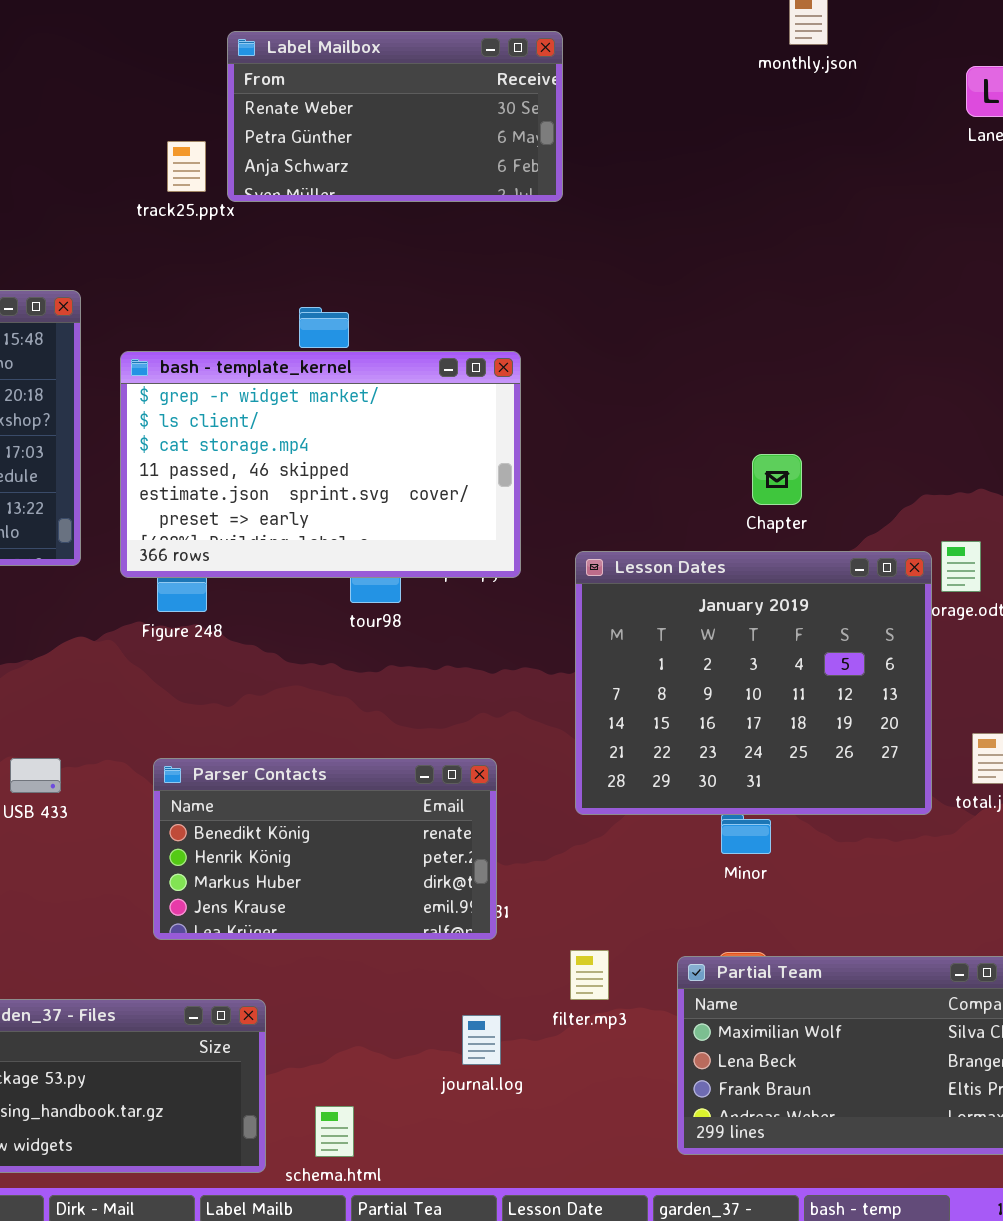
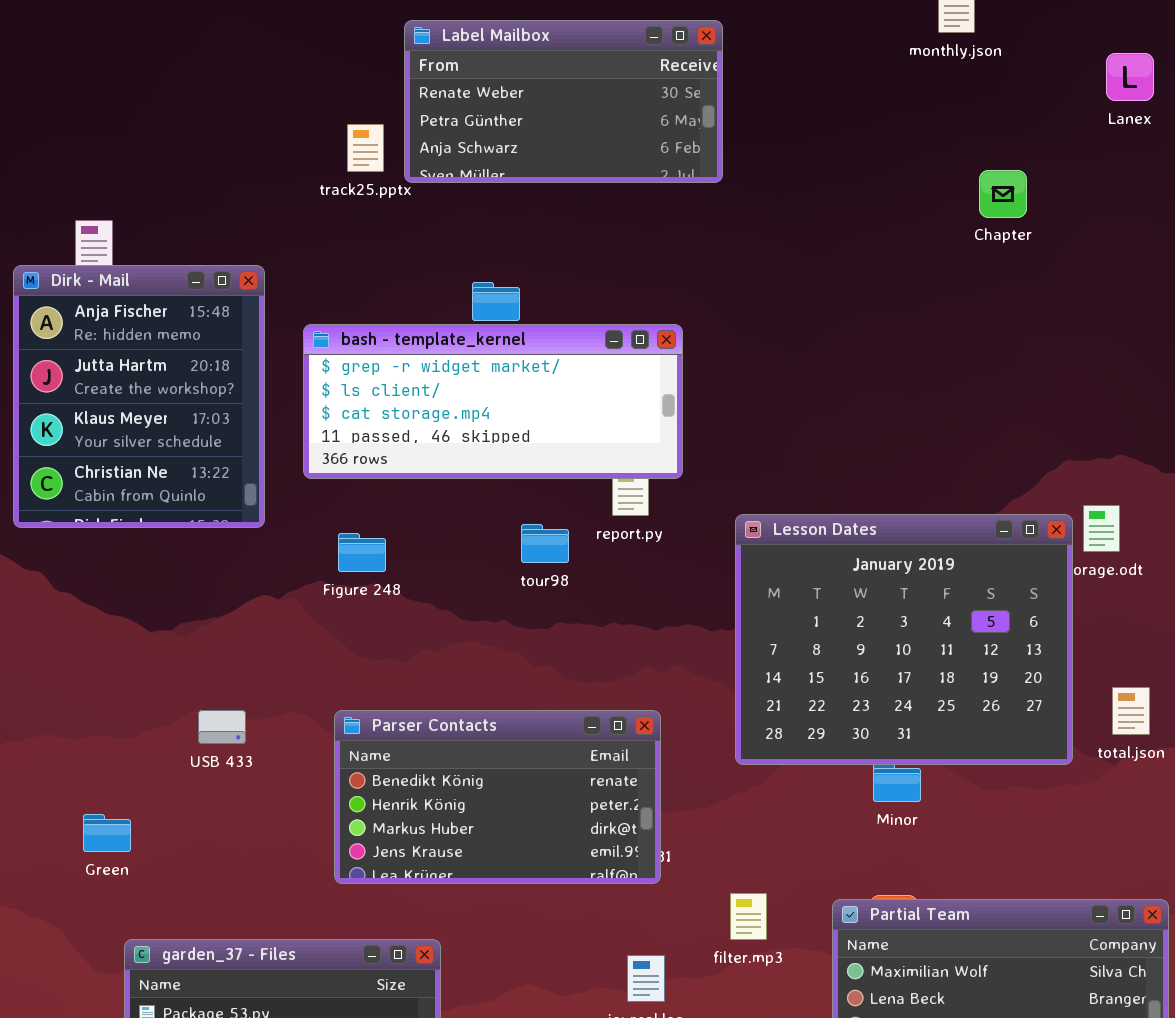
bash - template_kernel: [120,351,521,578] -> [303,324,683,479], resized
Chapter: [752,454,802,505] -> [979,170,1027,218], moved

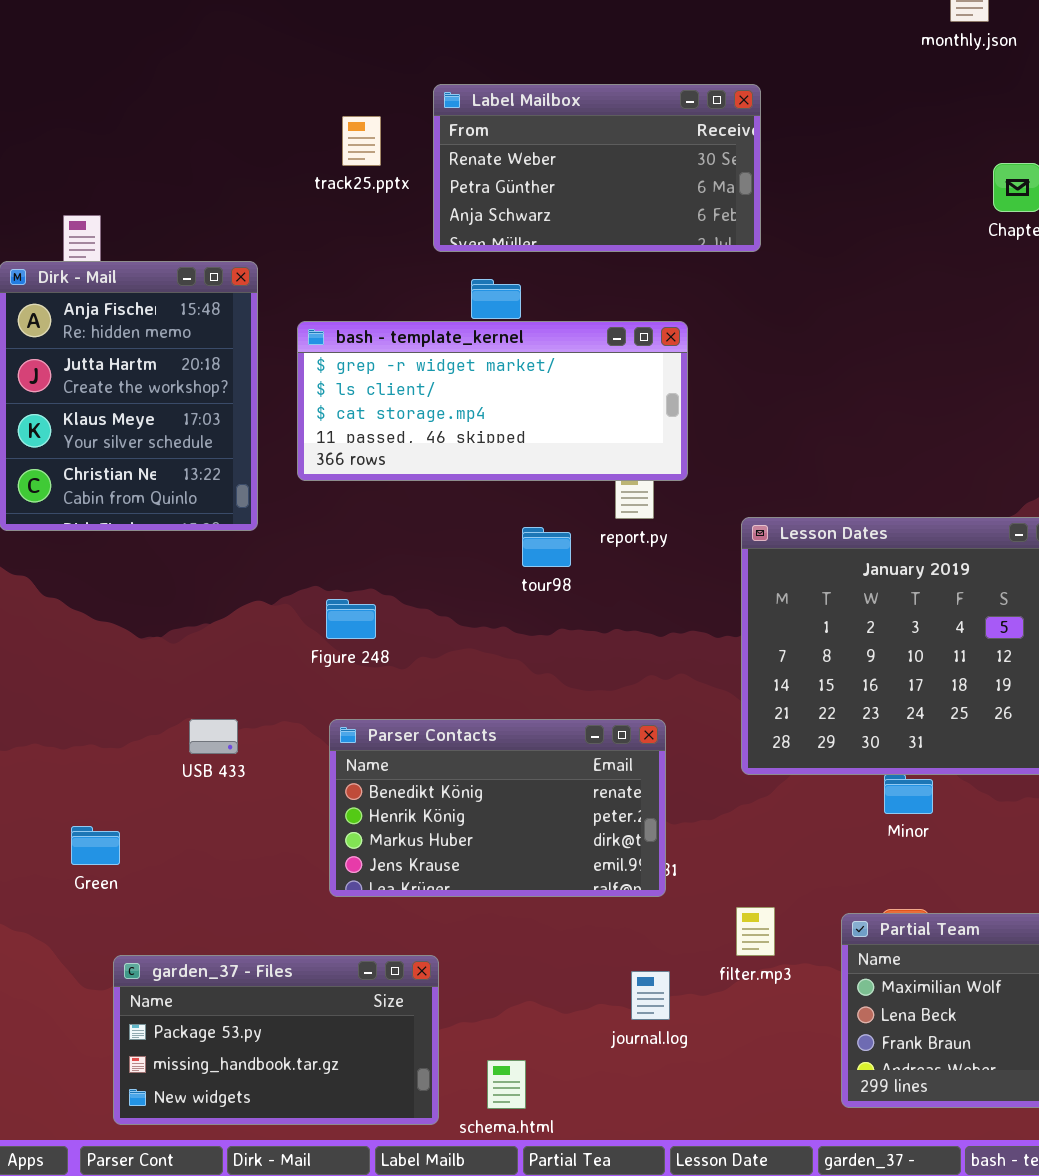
Label Mailbox: [404,20,723,183] -> [433,84,761,252], moved
Figure 248: [338,533,386,572] -> [326,599,376,639], moved

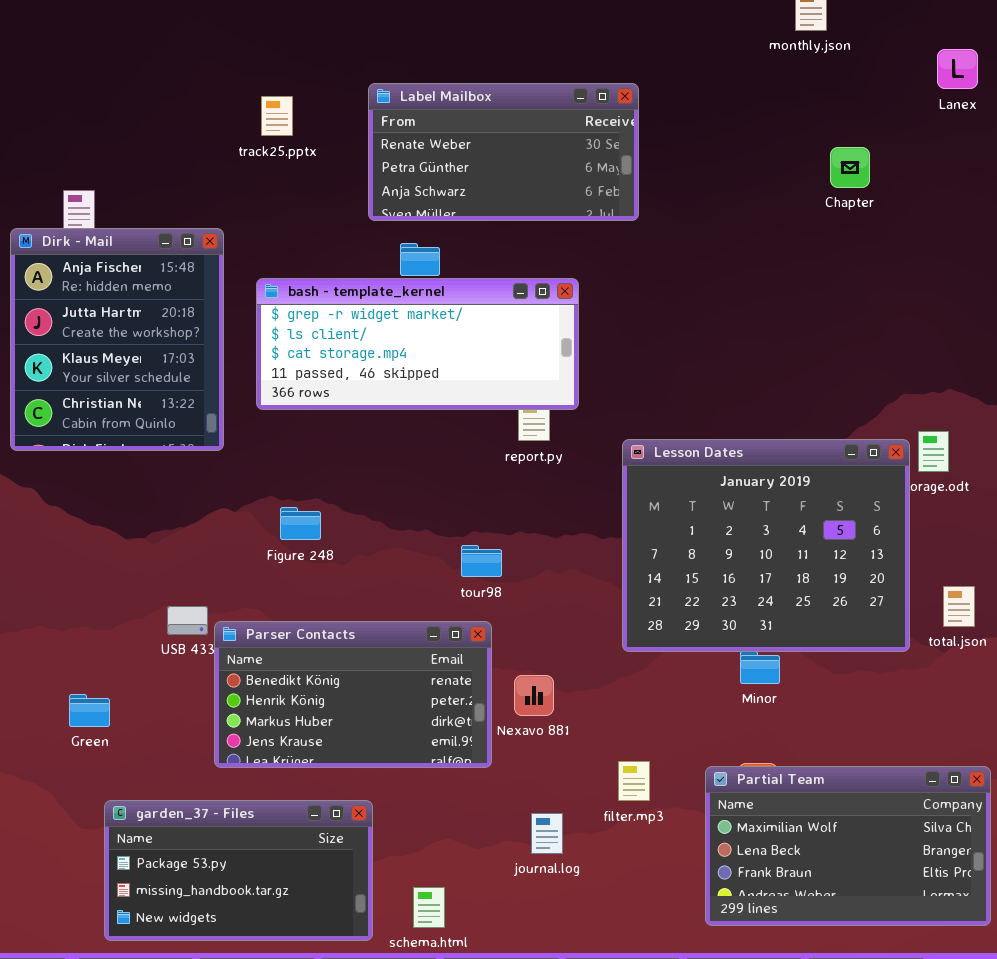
track25.pptx: [342,116,381,166] -> [261,96,293,136], moved
tour98: [522,527,571,567] -> [461,545,502,577], moved
Parser Contacts: [329,719,666,897] -> [214,621,492,768], moved

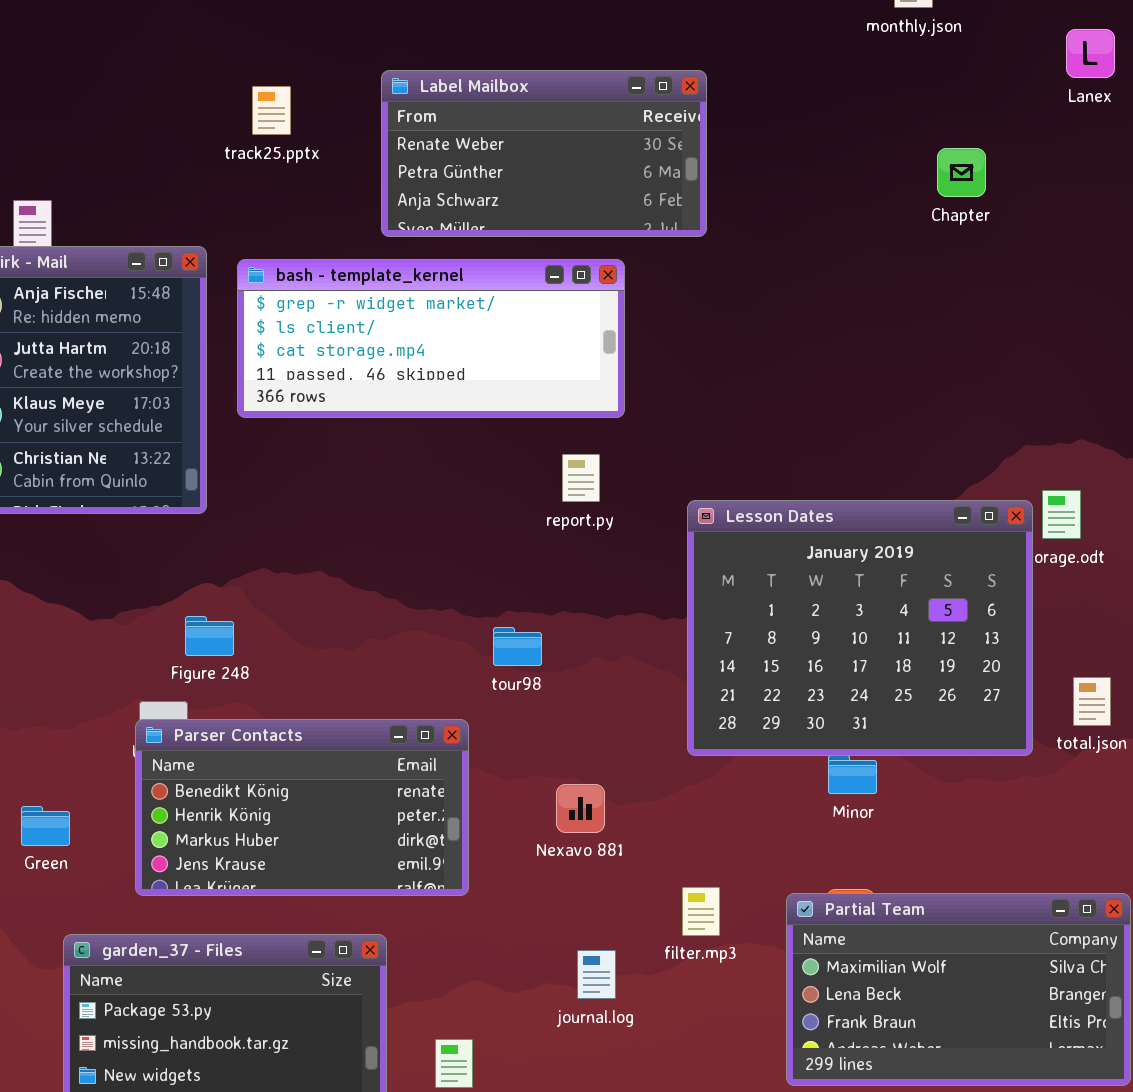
bash - template_kernel: [256,278,579,410] -> [237,259,625,418], moved
Figure 248: [280,507,321,540] -> [185,616,234,656], moved
Parser Contacts: [214,621,492,768] -> [135,719,469,896], moved

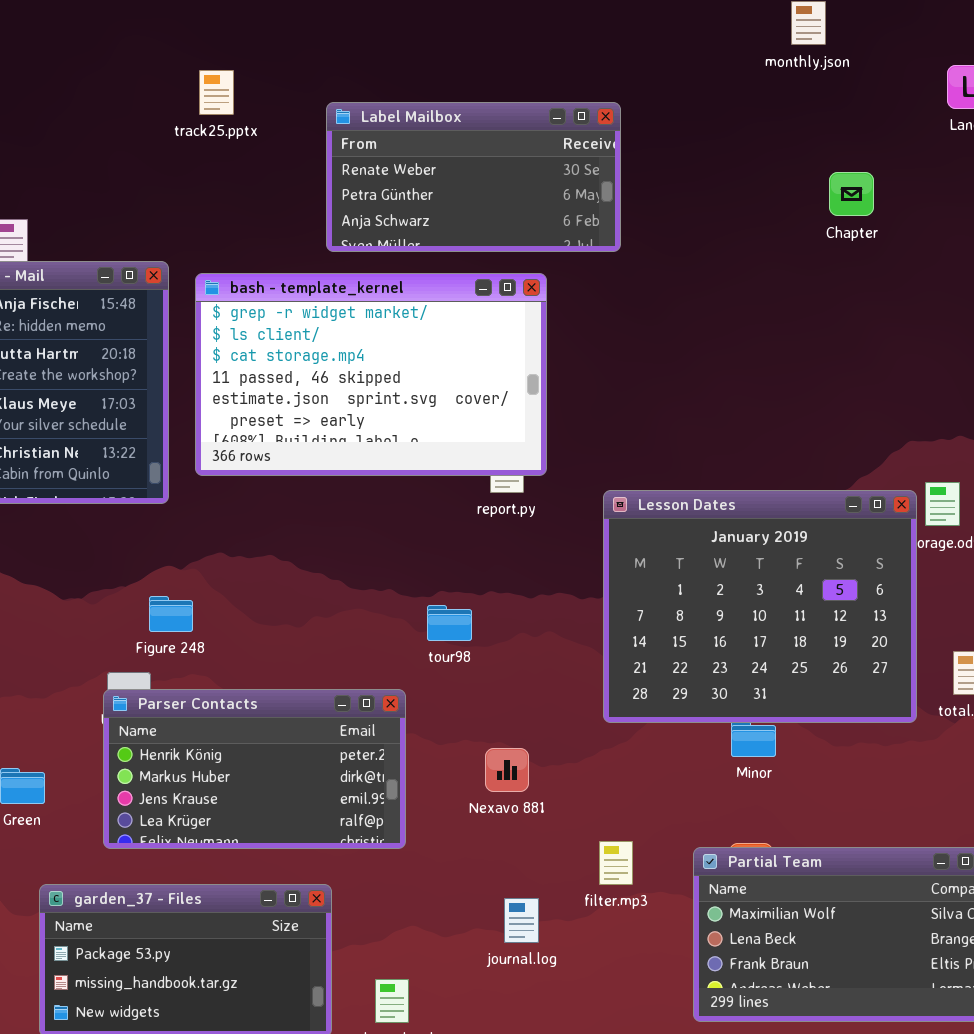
track25.pptx: [252,86,291,135] -> [199,70,234,115], moved
bash - template_kernel: [237,259,625,418] -> [195,273,547,476], resized
Parser Contacts: [135,719,469,896] -> [103,689,406,849], scrolled down 1 row

